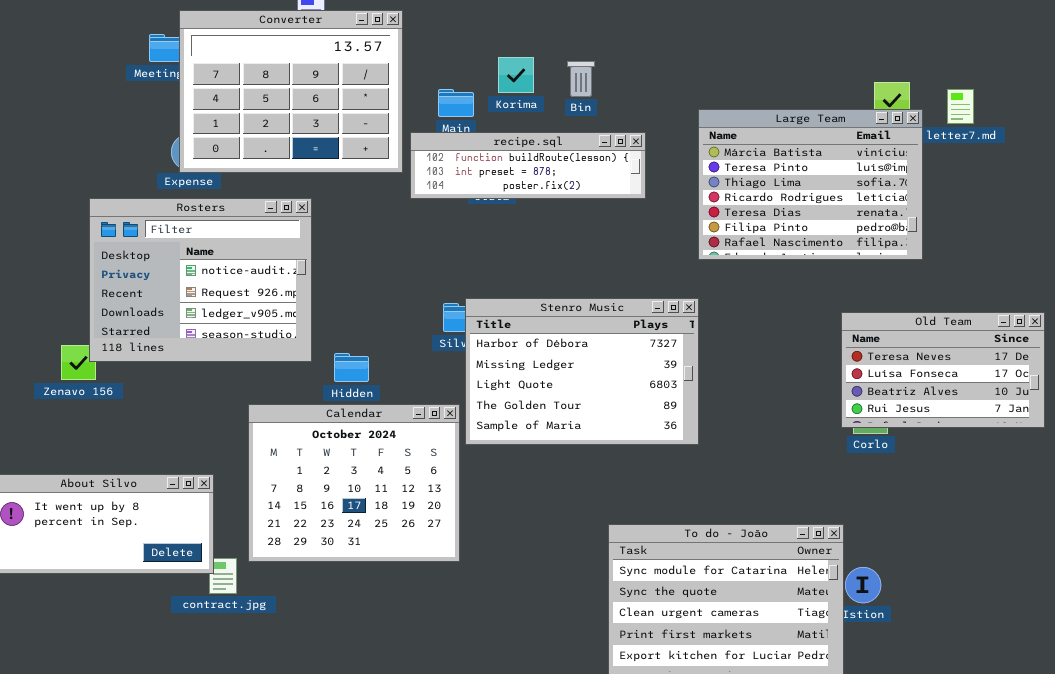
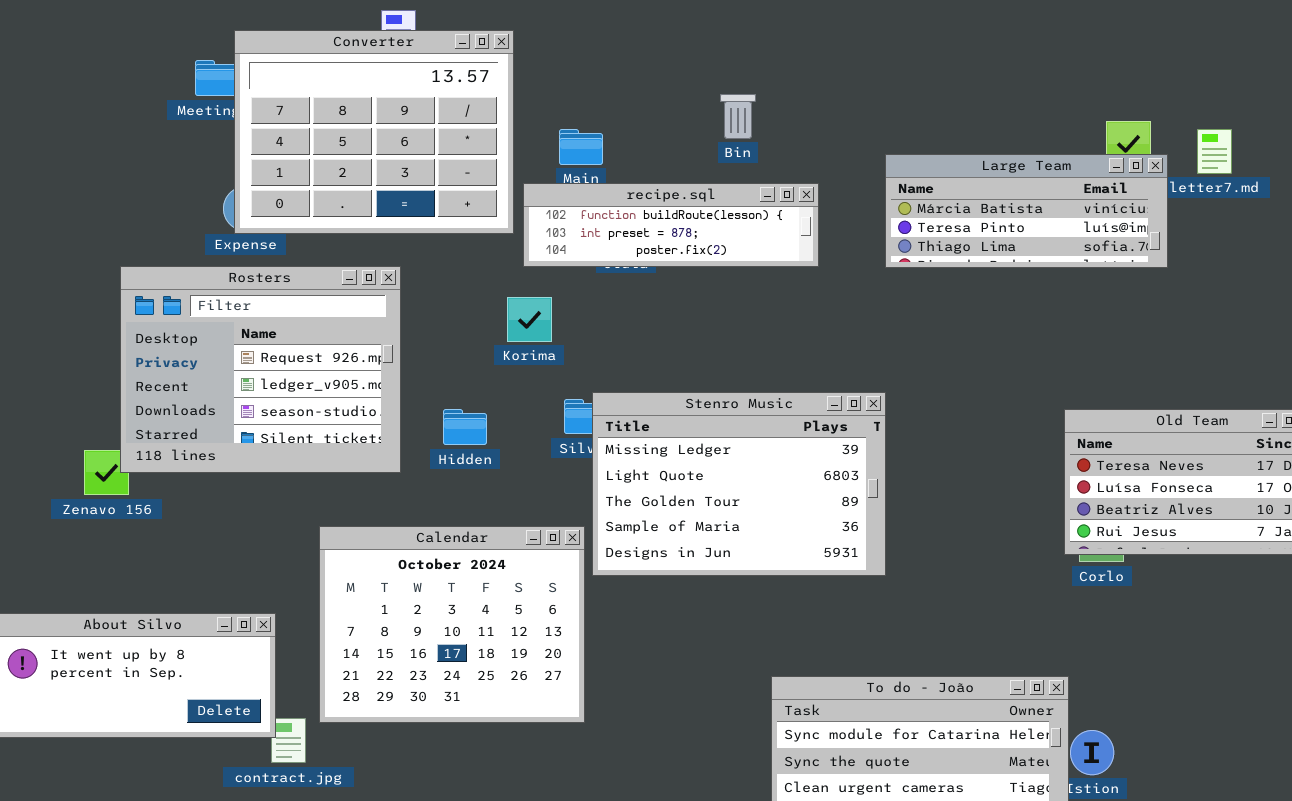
Korima: [498,57,534,93] -> [507,297,552,342], moved
Large Team: [698,109,923,260] -> [885,154,1168,268], resized
Rosters: [89,198,312,362] -> [120,266,401,473], scrolled down 1 row
Stenro Music: [465,298,699,445] -> [592,392,886,576], scrolled down 1 row
Hidden: [334,353,369,382] -> [443,409,487,445], moved

